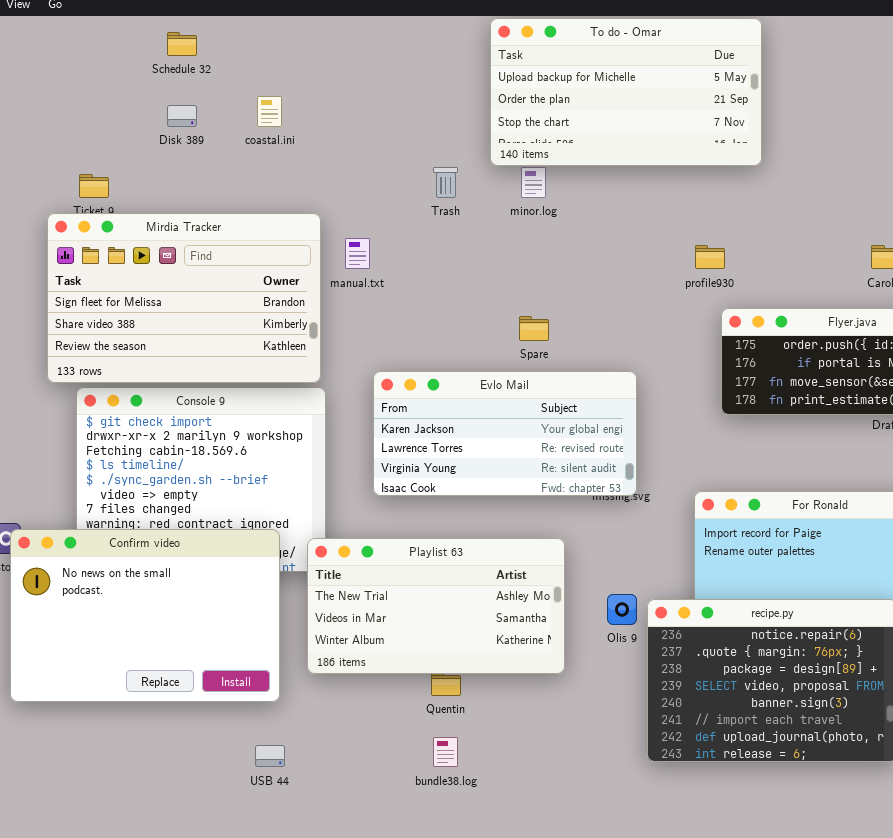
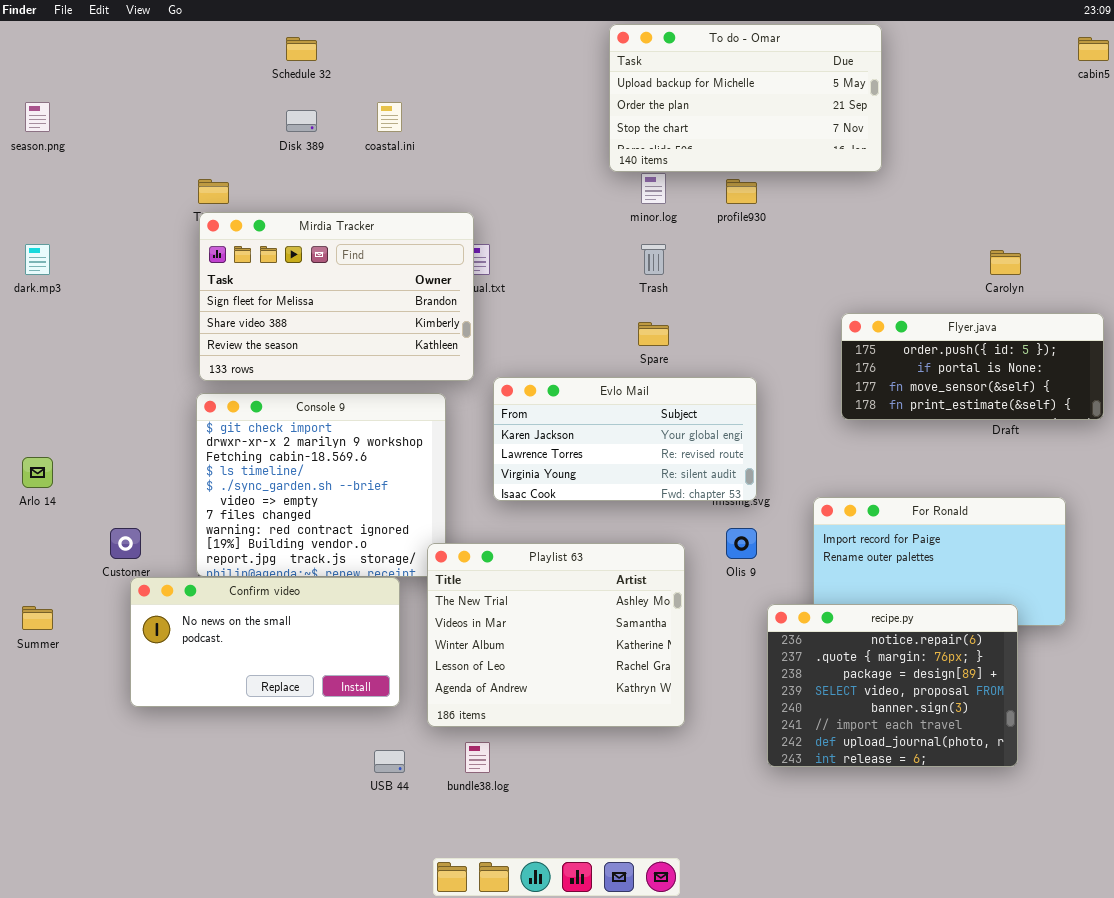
Trash: [433,167,458,198] -> [641,244,666,275], moved
Mirdia Tracker: [47,213,321,383] -> [199,212,474,381], moved
profile930: [695,245,725,269] -> [726,179,757,204], moved
Confirm video: [10,529,280,702] -> [130,577,400,707], resized
Playlist 63: [307,538,565,674] -> [427,543,685,727], resized
Olis 9: [607,594,637,625] -> [726,528,757,559], moved
bundle38.log: [433,737,458,767] -> [465,742,490,773], moved

